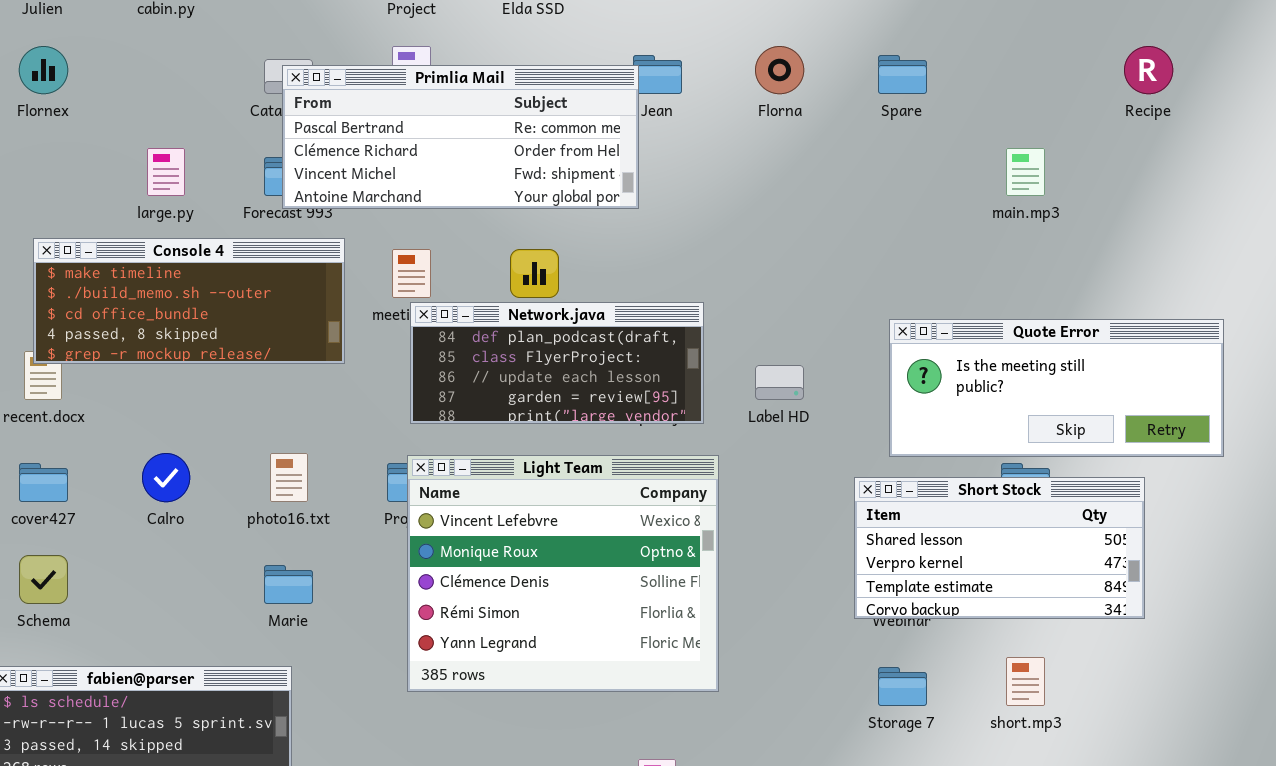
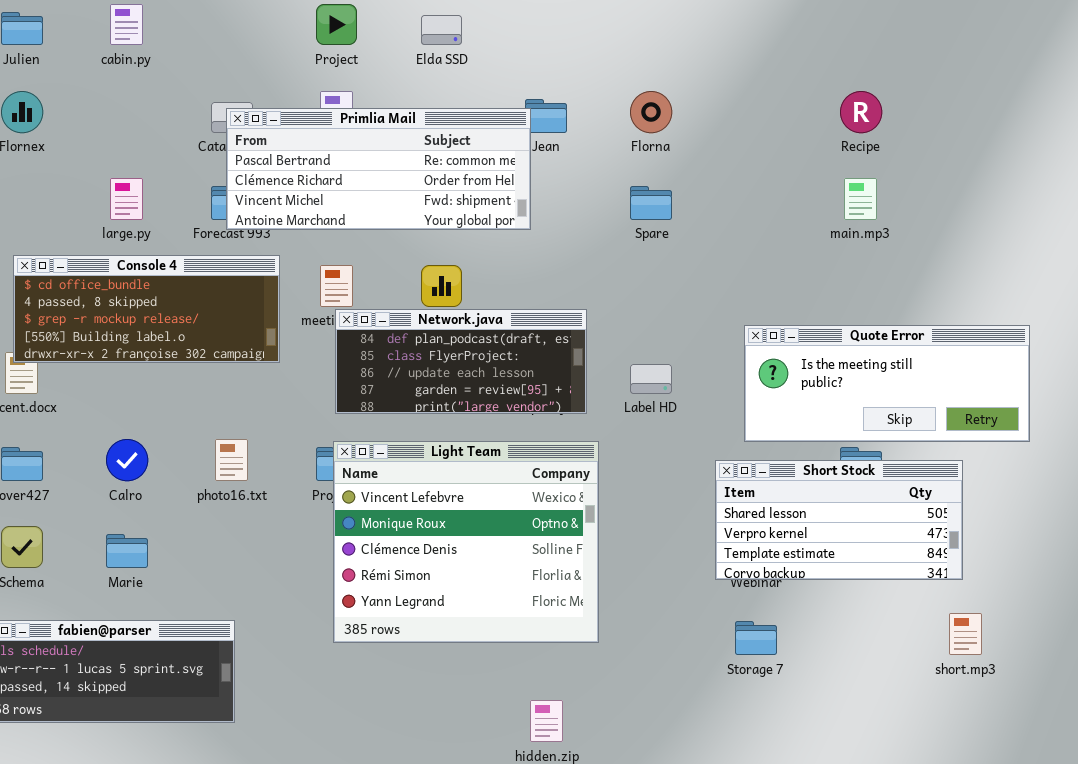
Recipe: [1124,46,1173,94] -> [840,91,882,133], moved
Spare: [878,55,927,94] -> [630,186,672,220], moved
Console 4: [33,238,345,364] -> [13,255,280,363], scrolled down 2 rows
Marie: [264,565,313,604] -> [106,534,148,568], moved
short.mp3: [1006,657,1045,706] -> [949,613,982,655], moved

